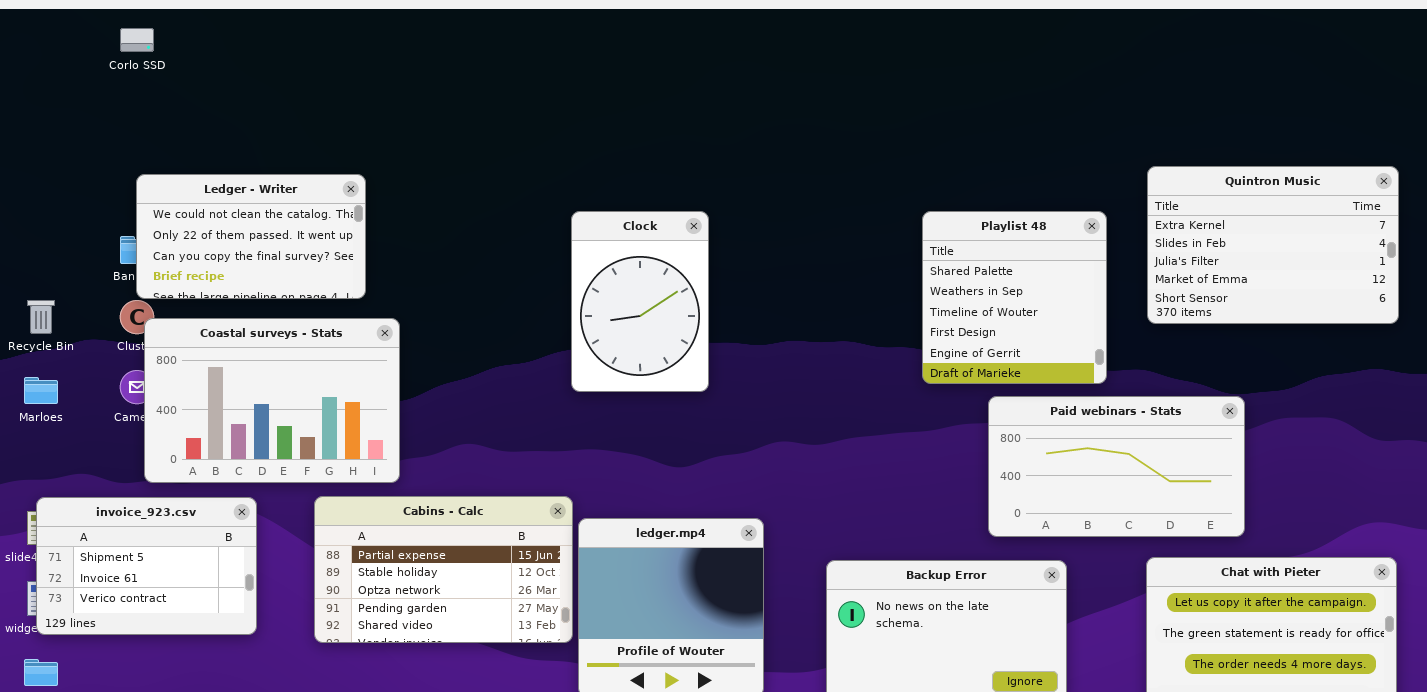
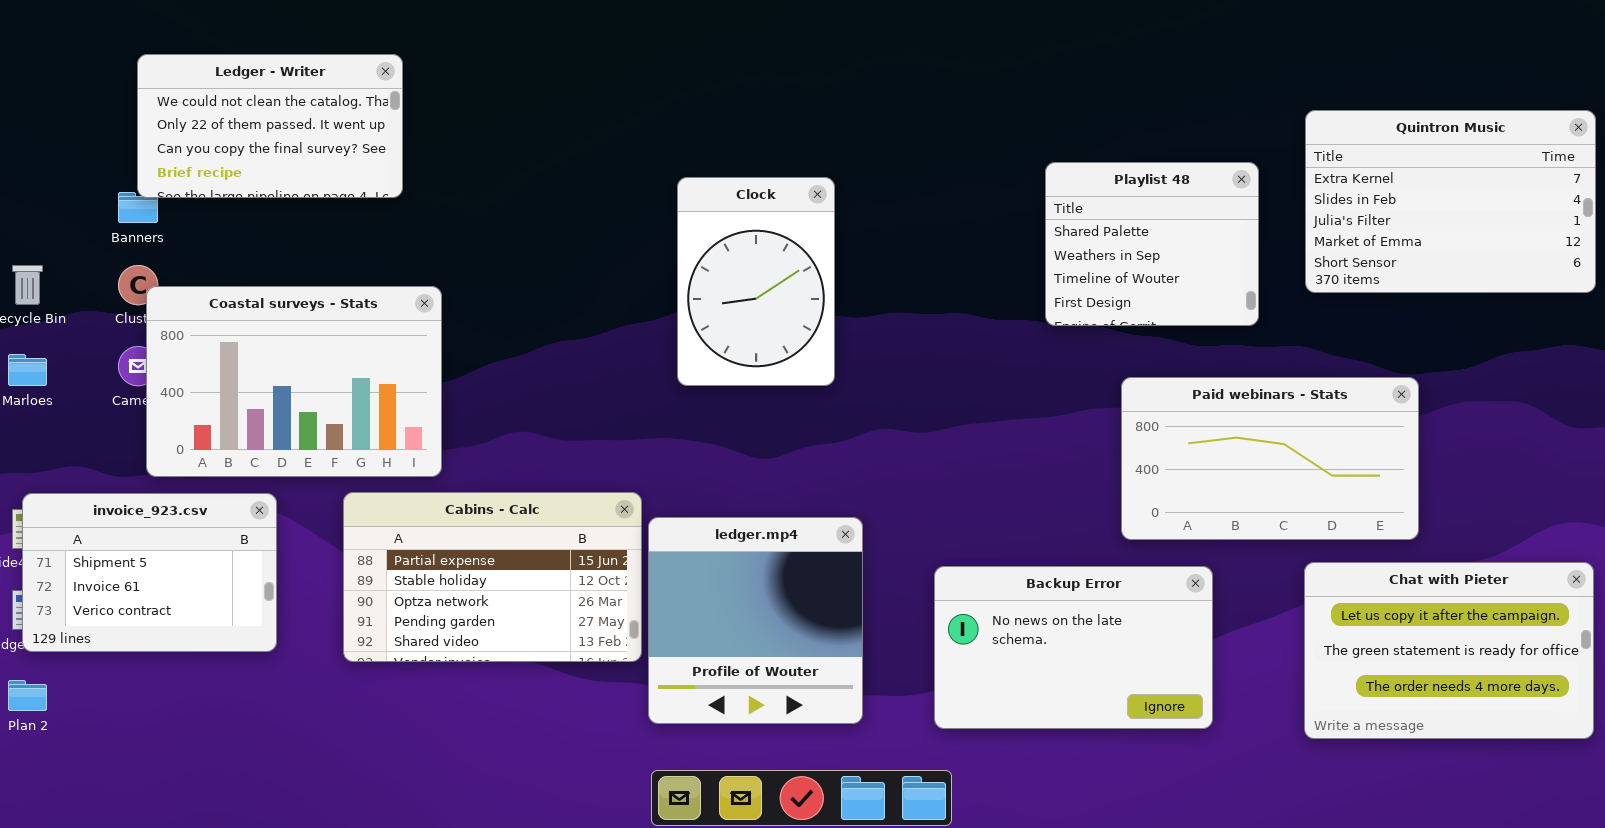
Ledger - Writer: [136,174,366,299] -> [137,54,403,198], moved
Clock: [571,211,709,392] -> [677,177,835,386], moved
Playlist 48: [922,211,1107,384] -> [1045,162,1259,326], resized

